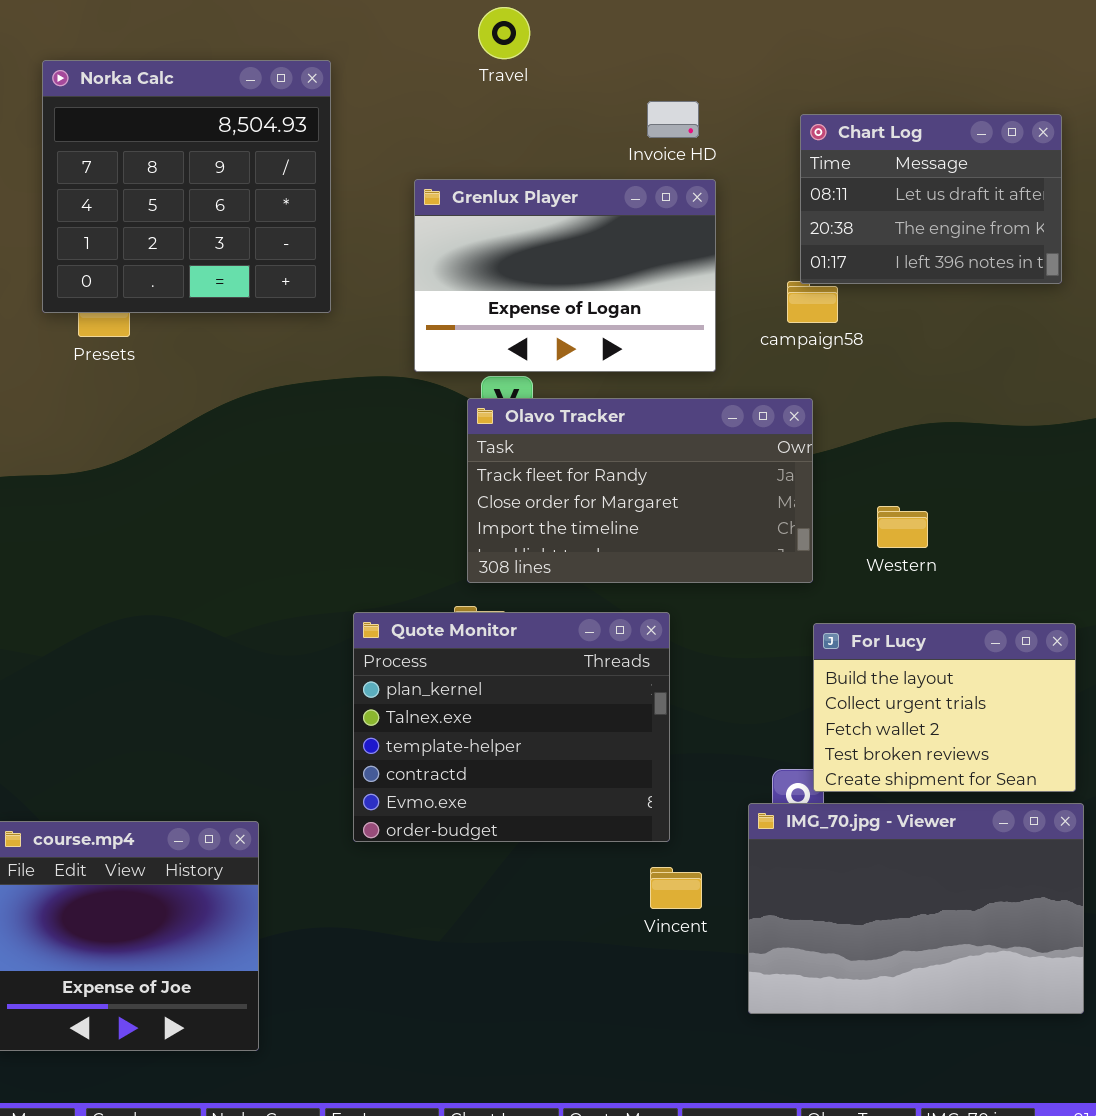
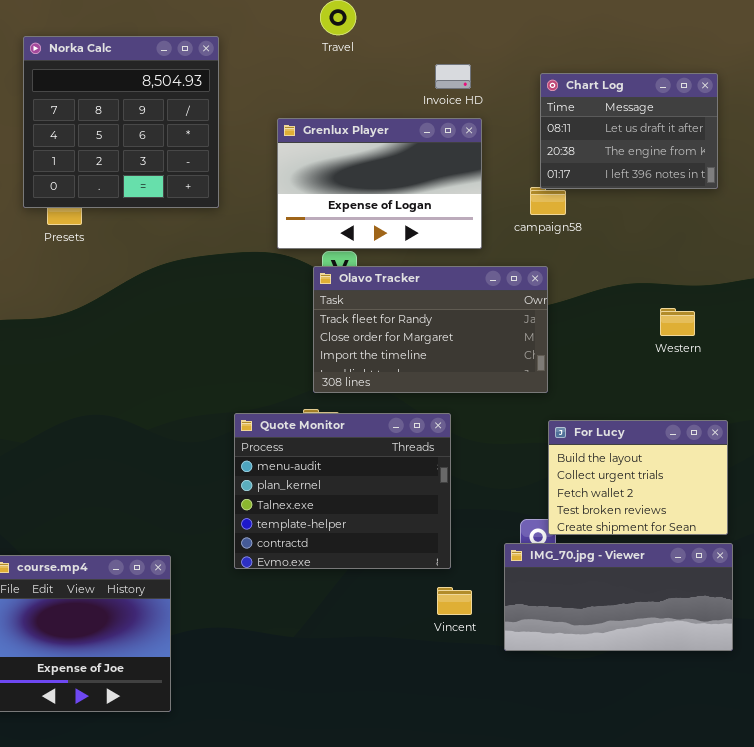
Western: [877,506,928,548] -> [660,308,695,336], moved
Quote Monitor: [353,612,670,842] -> [234,413,451,569], scrolled up 1 row
IMG_70.jpg - Viewer: [748,803,1084,1014] -> [504,543,733,651], resized

